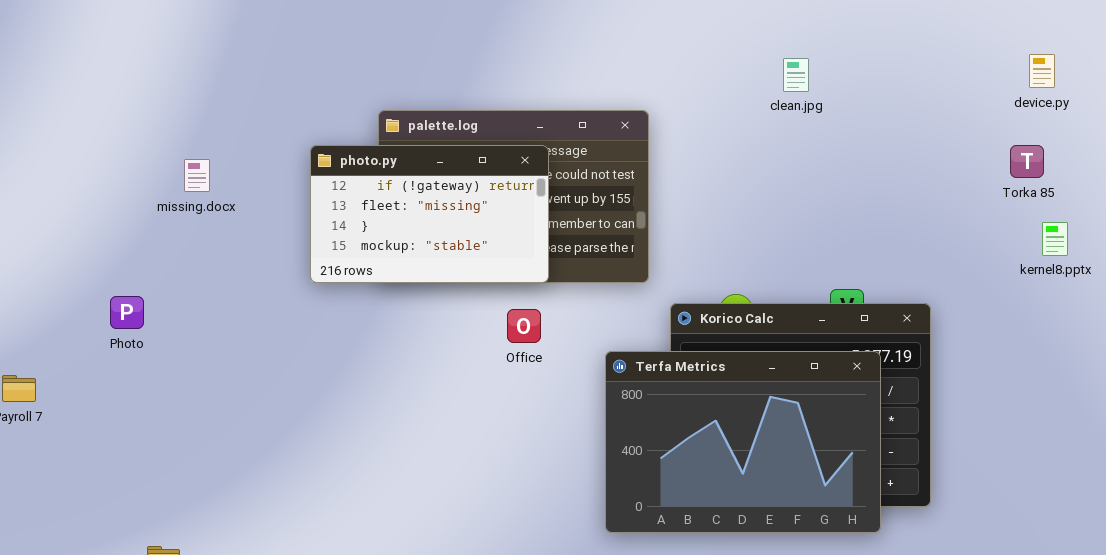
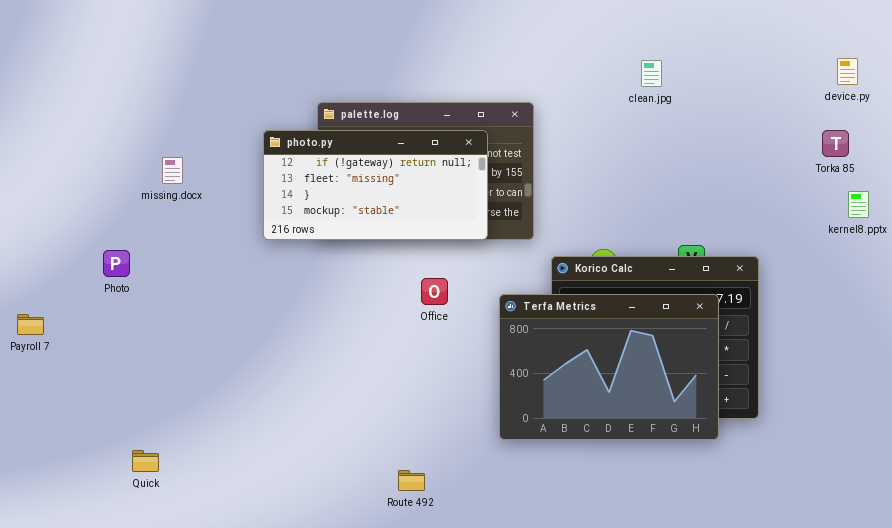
photo.py: [310,145,549,283] -> [263,130,488,240], resized
missing.docx: [184,159,210,192] -> [162,157,183,184], moved
Office: [507,309,541,343] -> [421,278,448,305], moved

